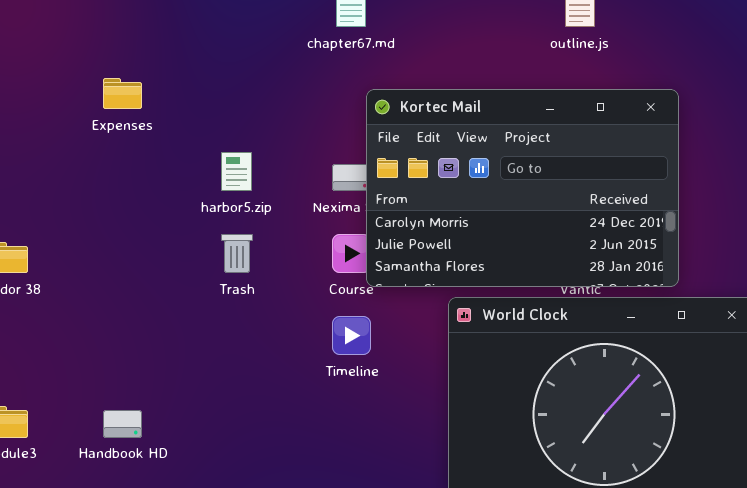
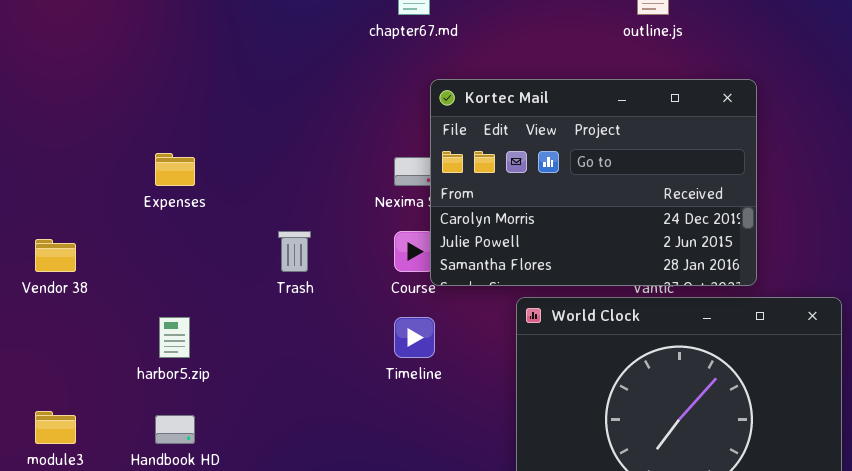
Expenses: [103,78,142,109] -> [155,153,195,186], moved
harbor5.zip: [221,152,252,191] -> [159,317,190,358], moved

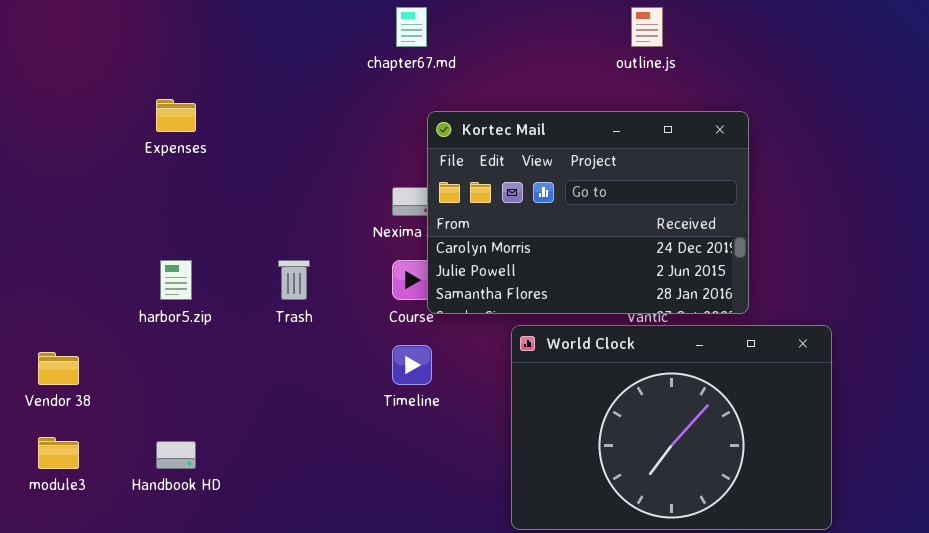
Expenses: [155,153,195,186] -> [156,99,196,132], moved
Vendor 38: [35,239,76,272] -> [38,352,79,385], moved
harbor5.zip: [159,317,190,358] -> [160,260,192,300], moved

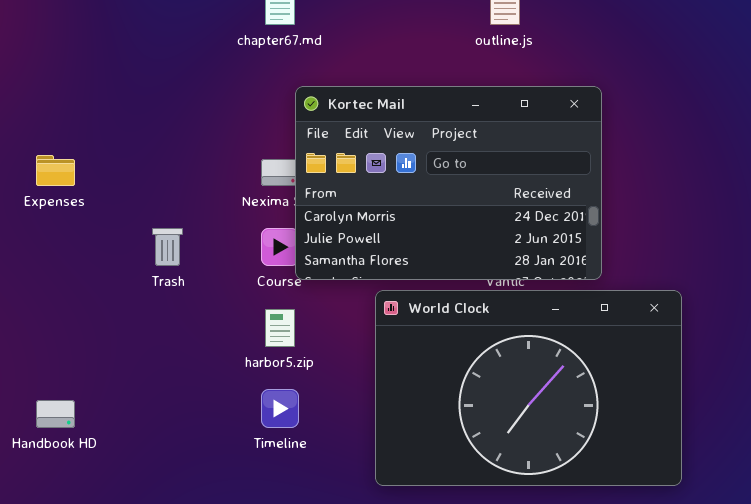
Expenses: [156,99,196,132] -> [36,155,75,186], moved
harbor5.zip: [160,260,192,300] -> [265,309,295,347], moved
Timeline: [392,345,432,385] -> [261,389,299,428], moved

